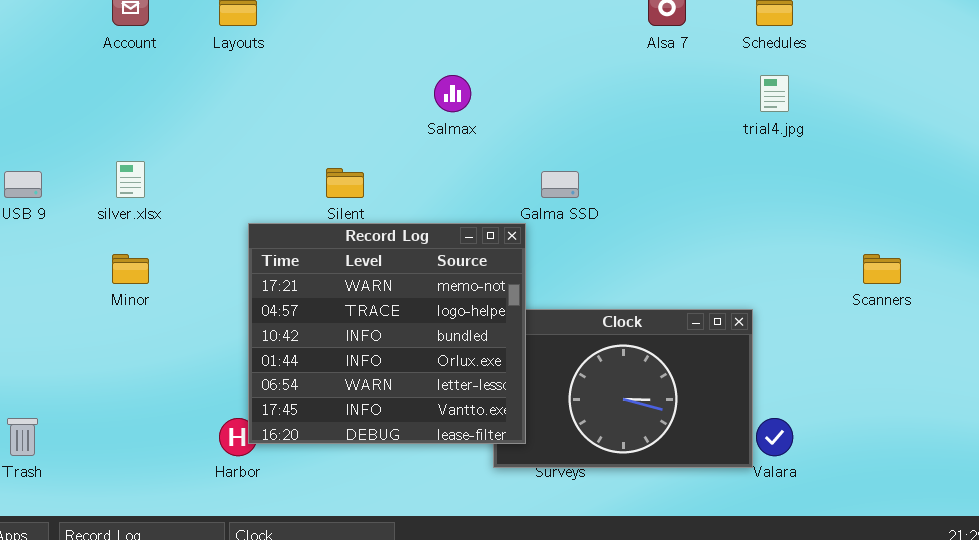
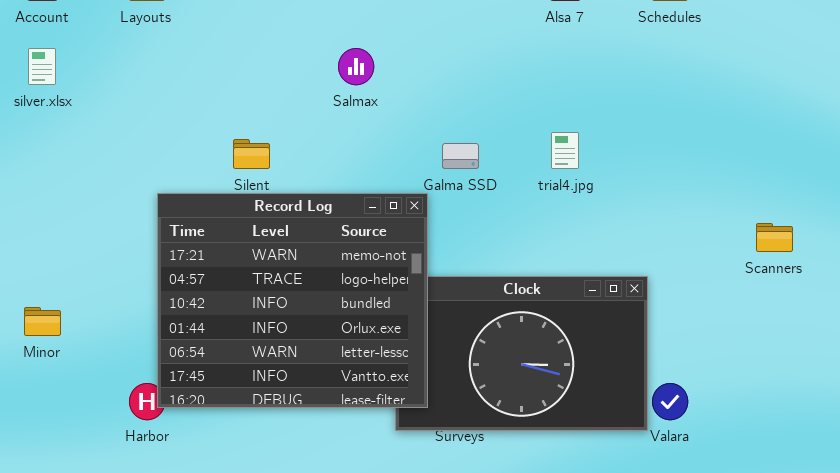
trial4.jpg: [760,75,789,112] -> [551,132,579,169], moved
silver.xlsx: [116,161,145,198] -> [28,48,56,85], moved
Minor: [112,254,149,284] -> [24,307,61,336], moved

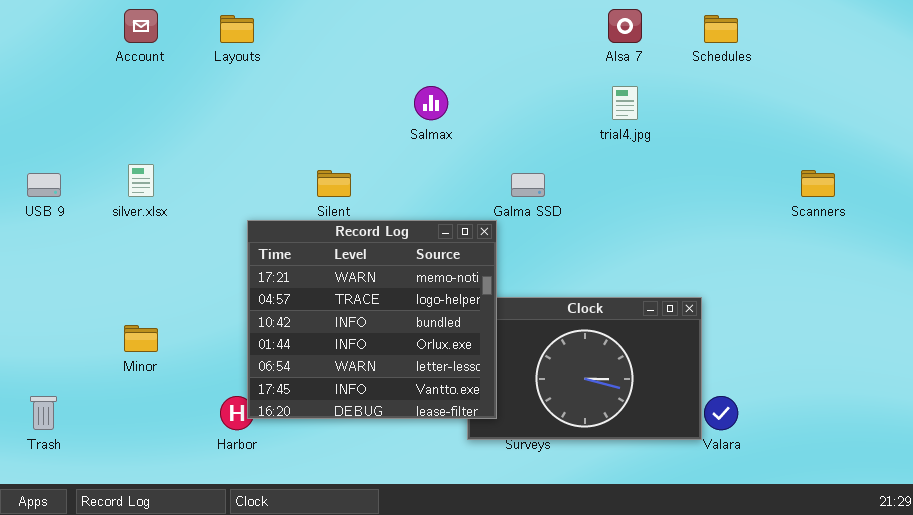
silver.xlsx: [28,48,56,85] -> [128,164,154,197], moved
trial4.jpg: [551,132,579,169] -> [612,86,638,120], moved
Scanners: [756,223,793,252] -> [801,170,835,197], moved

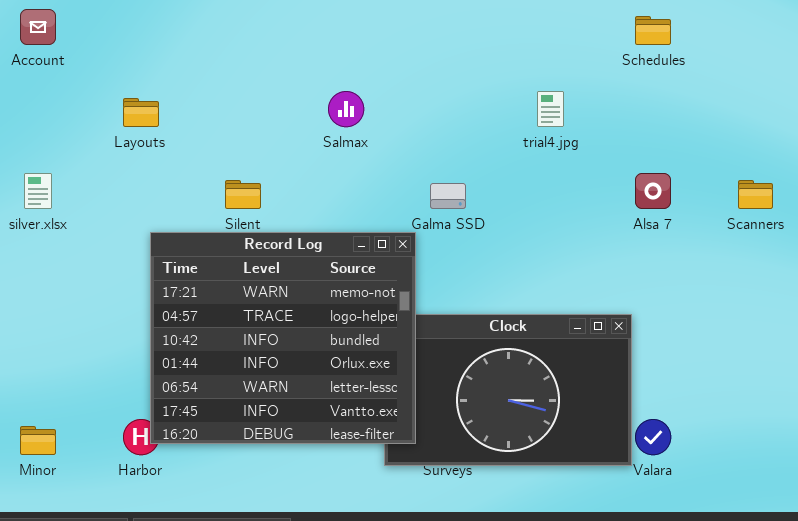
Alsa 7: [608,9,642,43] -> [635,173,671,209], moved
Layouts: [220,15,254,43] -> [123,98,159,127], moved
Minor: [124,325,158,352] -> [20,426,56,455], moved

